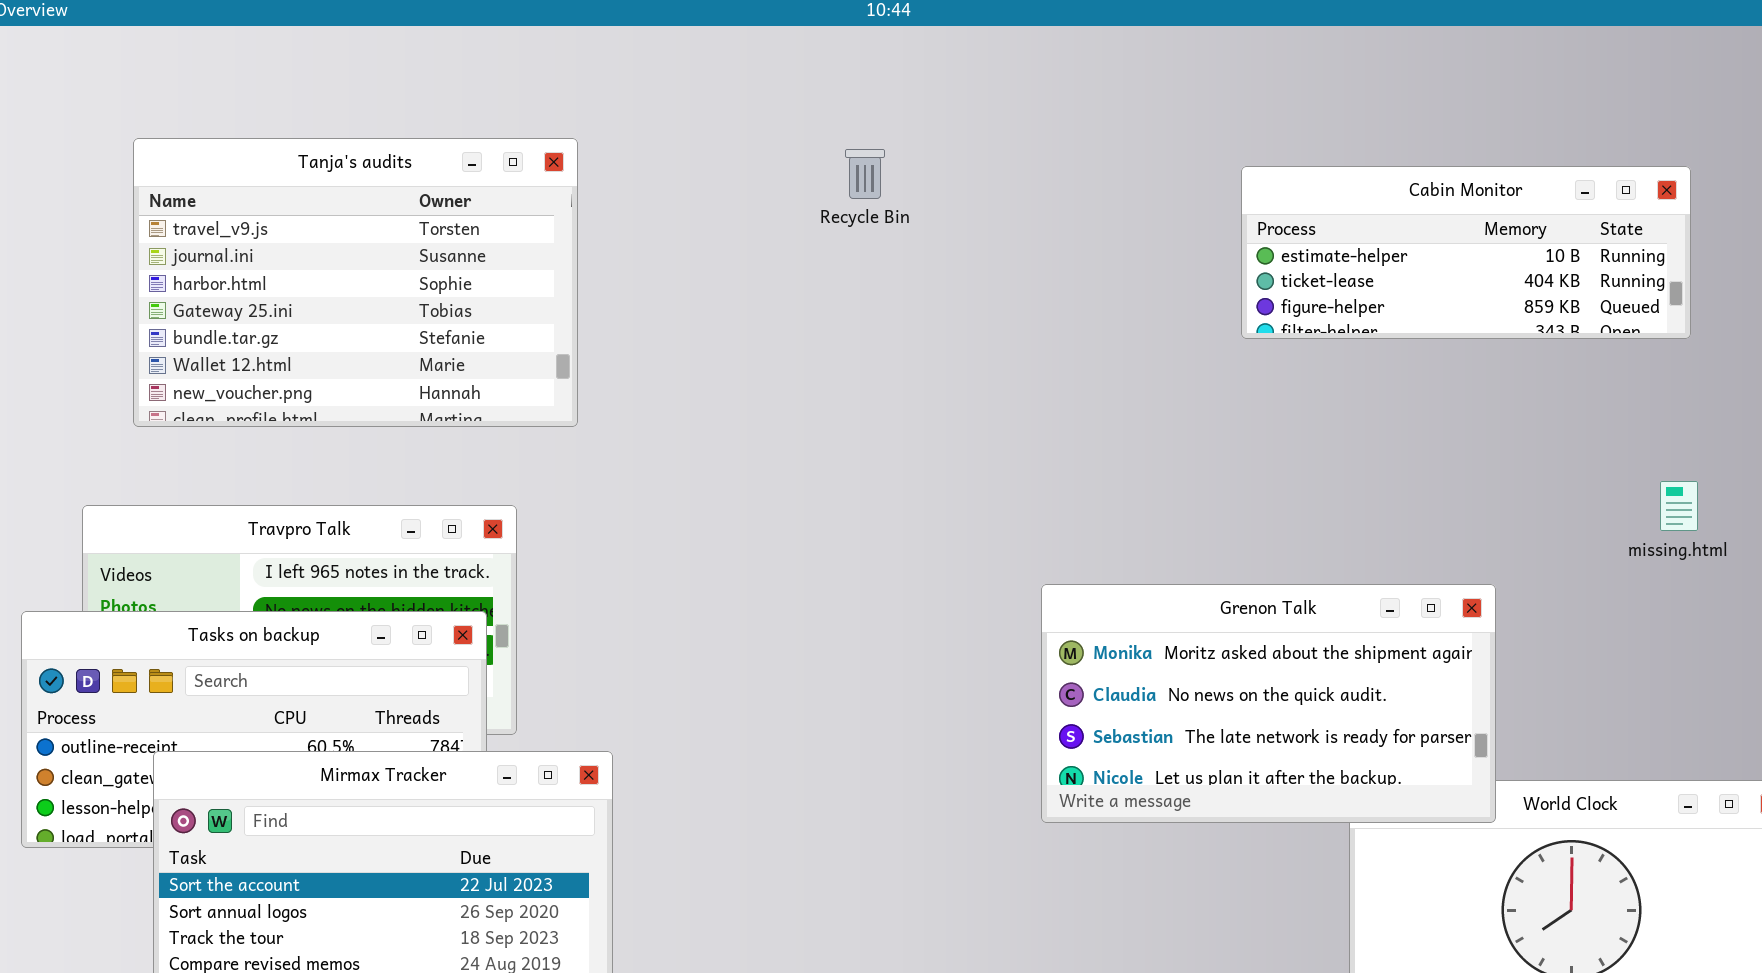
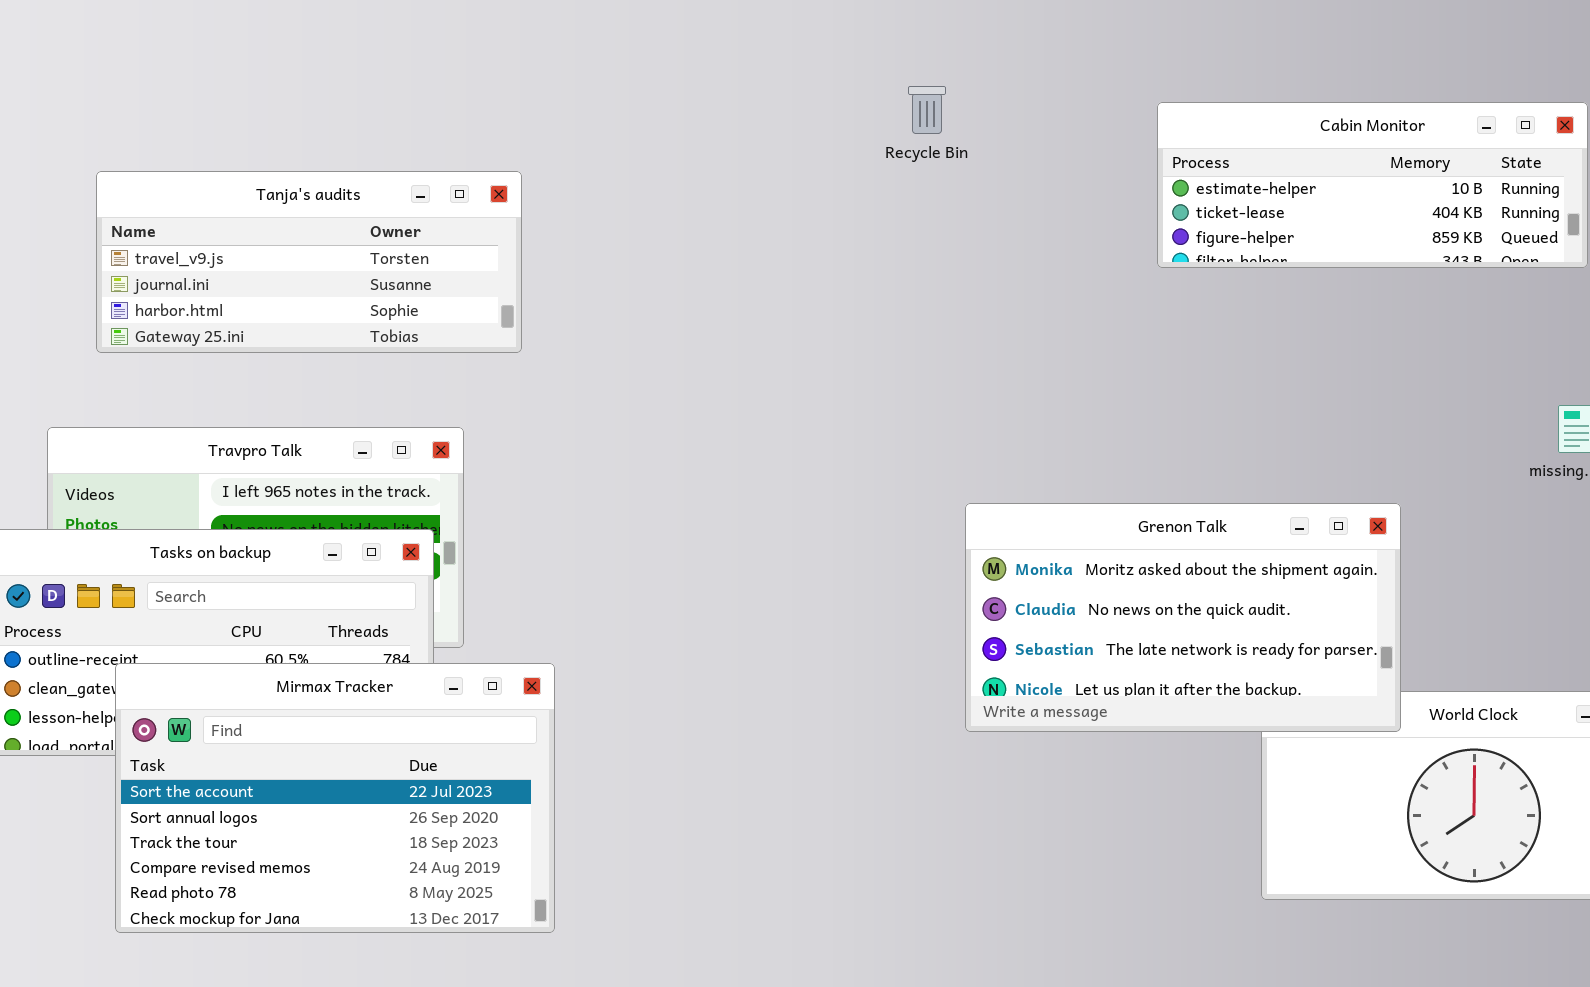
Tanja's audits: [133,138,578,427] -> [96,171,522,353], resized
Recycle Bin: [845,149,885,199] -> [908,86,946,134], moved

